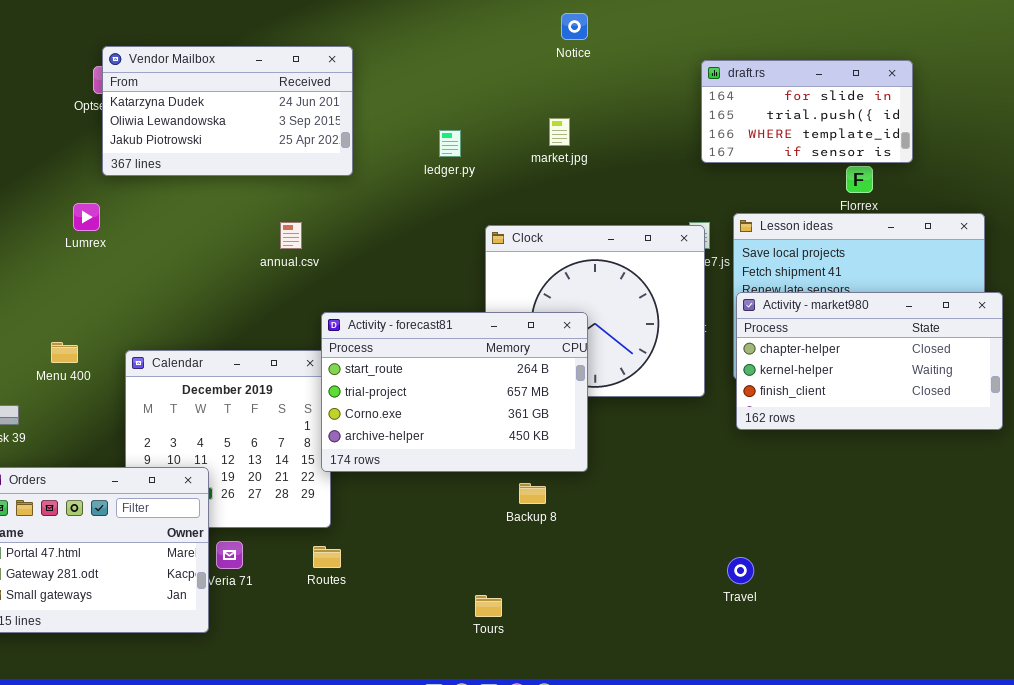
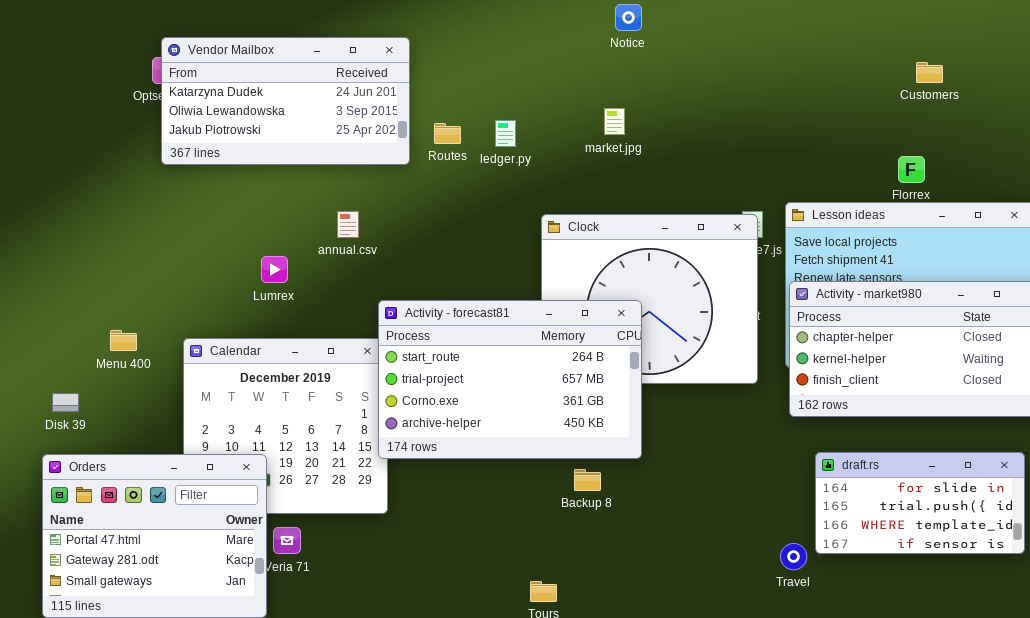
draft.rs: [701,60,913,163] -> [815,452,1025,554], moved
Lumrex: [73,203,100,231] -> [261,256,288,283], moved
Routes: [313,546,341,568] -> [434,123,461,144], moved

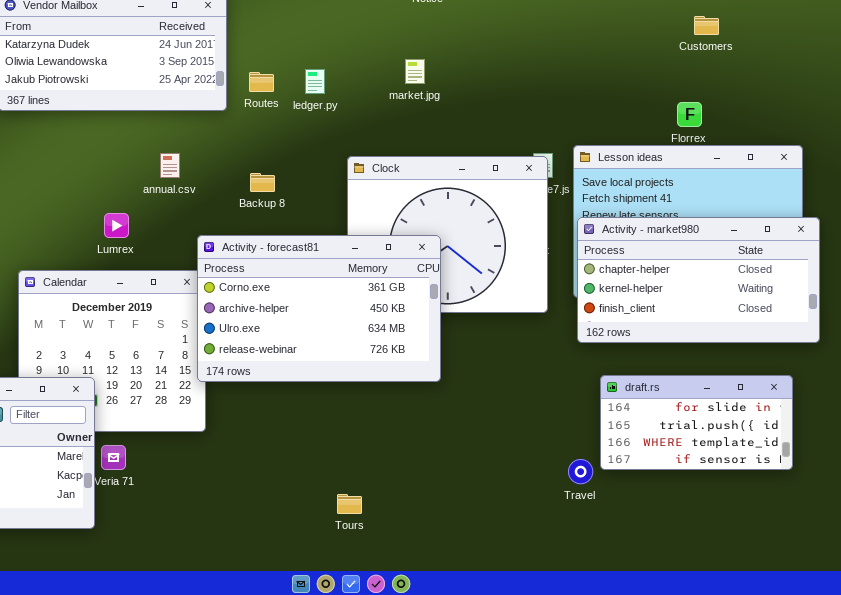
Lumrex: [261,256,288,283] -> [104,213,129,238], moved
Activity - forecast81: [378,300,642,459] -> [197,235,441,382], scrolled down 2 rows
Backup 8: [574,469,601,491] -> [250,173,275,192], moved

